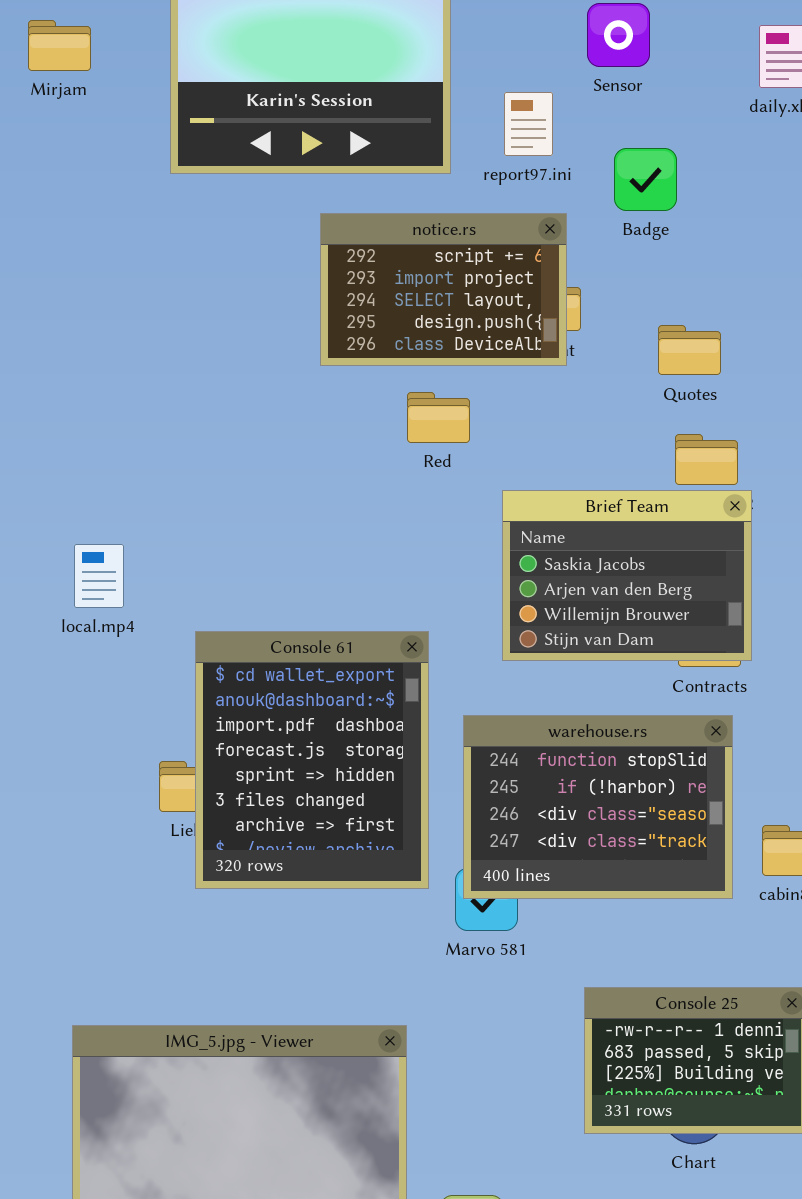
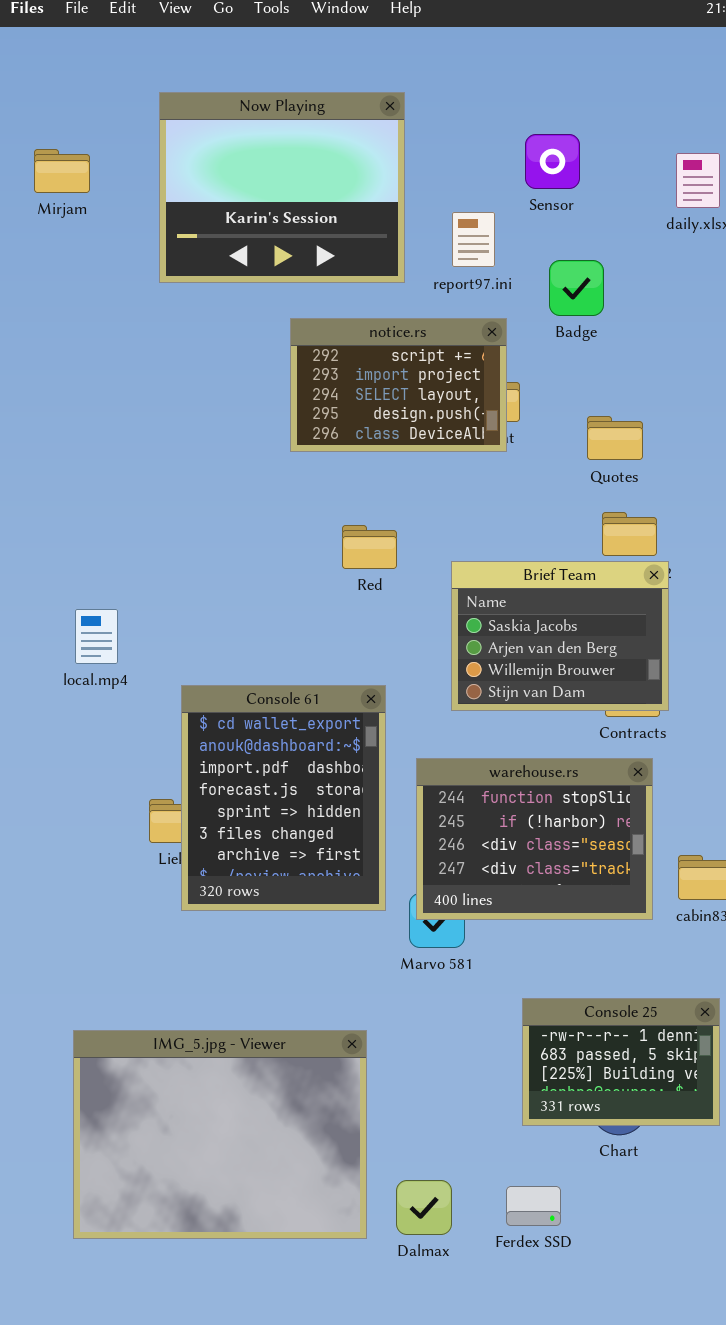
Red: [407,392,470,443] -> [342,525,397,569], moved

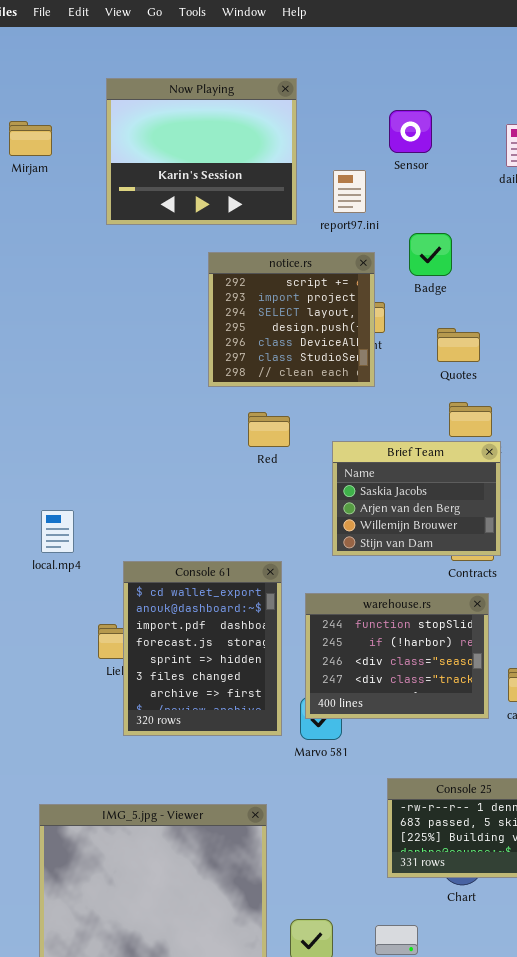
Badge: [549,260,604,316] -> [409,233,452,276], moved
notice.rs: [290,318,507,452] -> [208,252,375,387], resized
local.mp4: [75,609,118,664] -> [41,510,74,553], moved
Console 61: [181,685,386,911] -> [123,561,282,736], moved

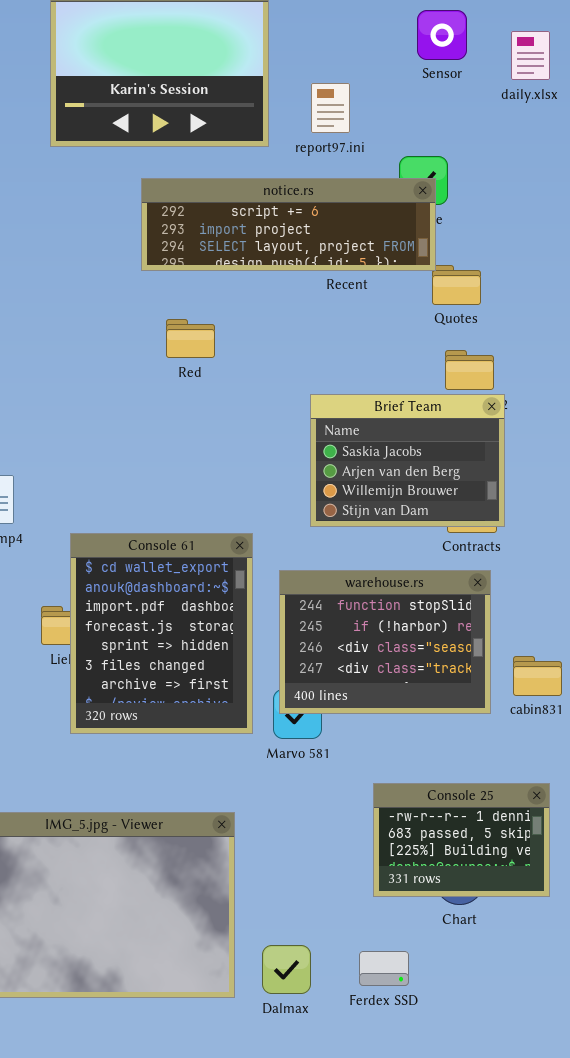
Sensor: [389,110,432,153] -> [417,10,467,60], moved
notice.rs: [208,252,375,387] -> [141,178,436,271], moved, resized
Red: [248,412,290,447] -> [166,319,215,358], moved

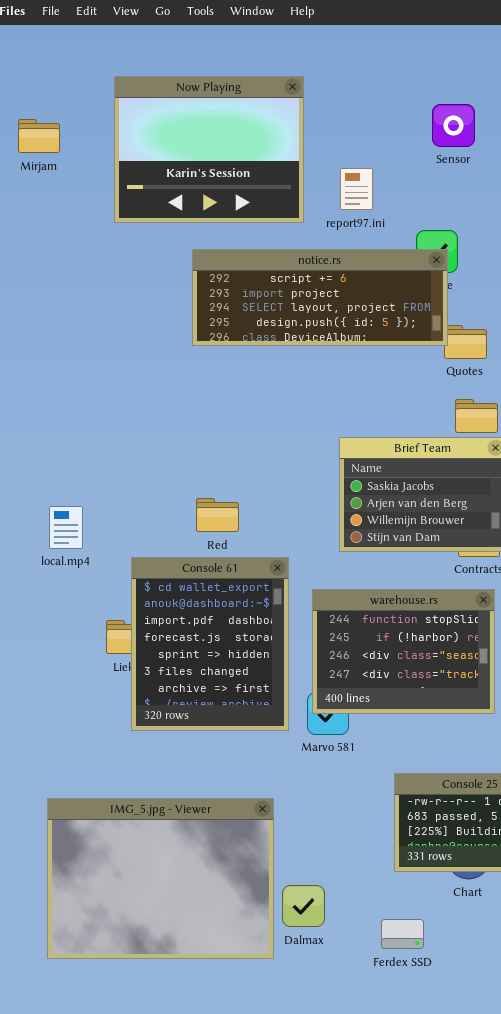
notice.rs: [141,178,436,271] -> [192,249,448,346], resized
Red: [166,319,215,358] -> [196,498,239,532], moved
Dalmax: [262,945,311,994] -> [282,885,325,927], moved

